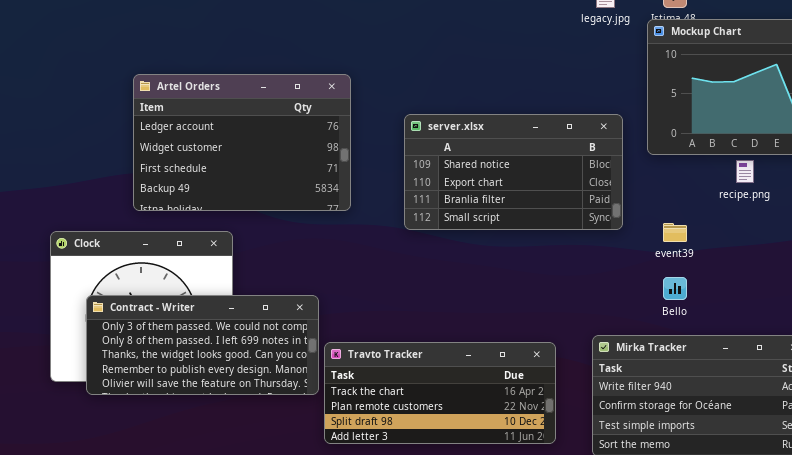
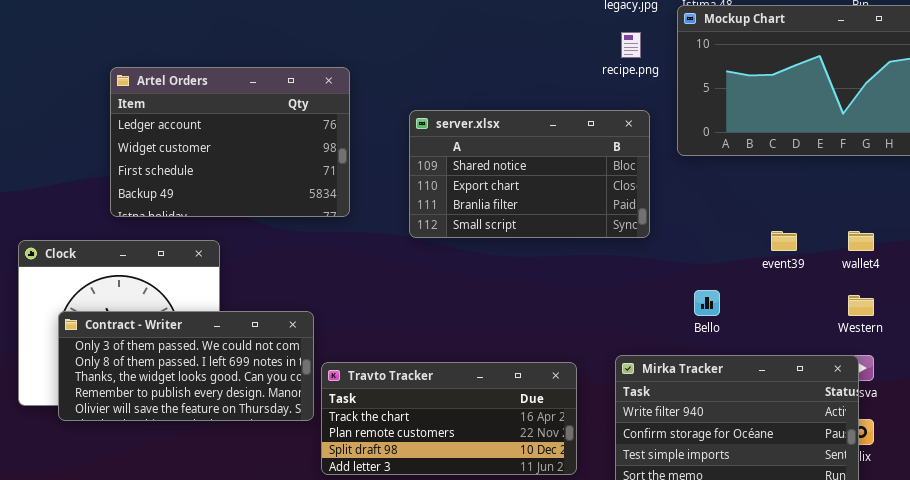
recipe.png: [736,160,754,183] -> [621,32,641,58], moved
event39: [663,223,687,242] -> [771,231,797,251], moved

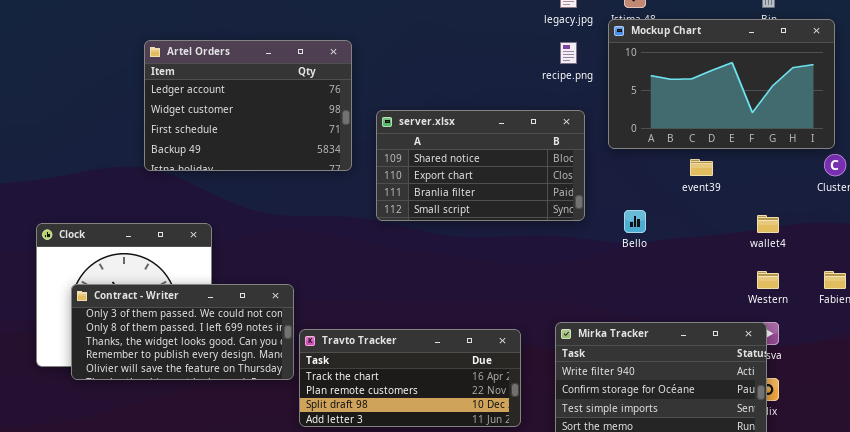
Artel Orders: [110,67,350,217] -> [144,40,352,171], moved
event39: [771,231,797,251] -> [690,159,713,176], moved
Bello: [694,290,720,316] -> [624,210,646,233], moved

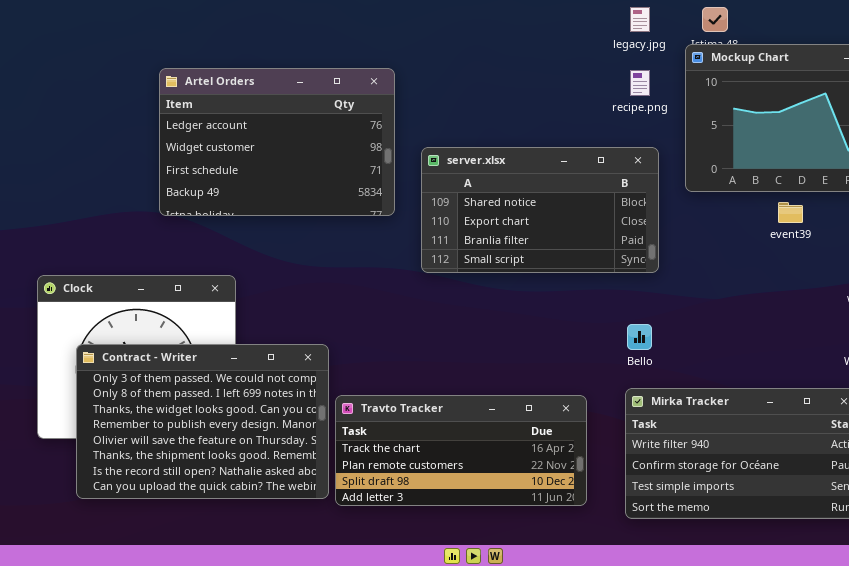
Bello: [624,210,646,233] -> [627,324,652,350], moved
Contract - Writer: [71,284,294,380] -> [76,344,329,499], resized

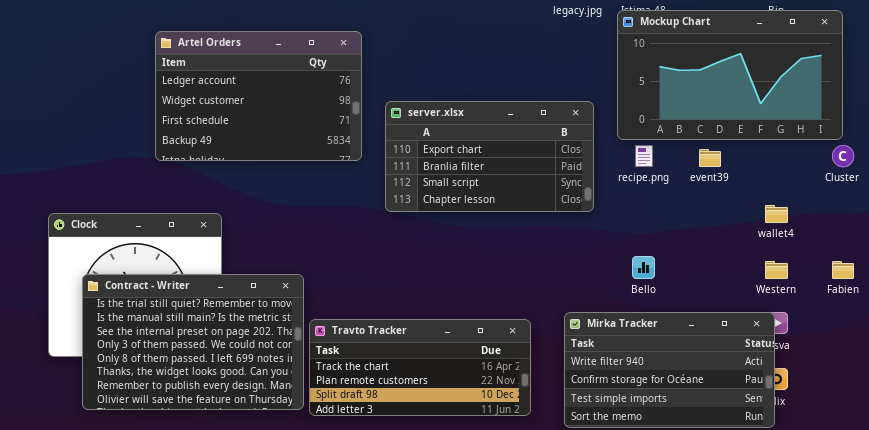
recipe.png: [630,70,650,96] -> [635,145,653,167], moved
server.xlsx: [421,147,659,273] -> [385,101,594,212], scrolled down 1 row
Bello: [627,324,652,350] -> [632,256,655,279], moved
Contract - Writer: [76,344,329,499] -> [82,274,304,410], scrolled up 3 rows

